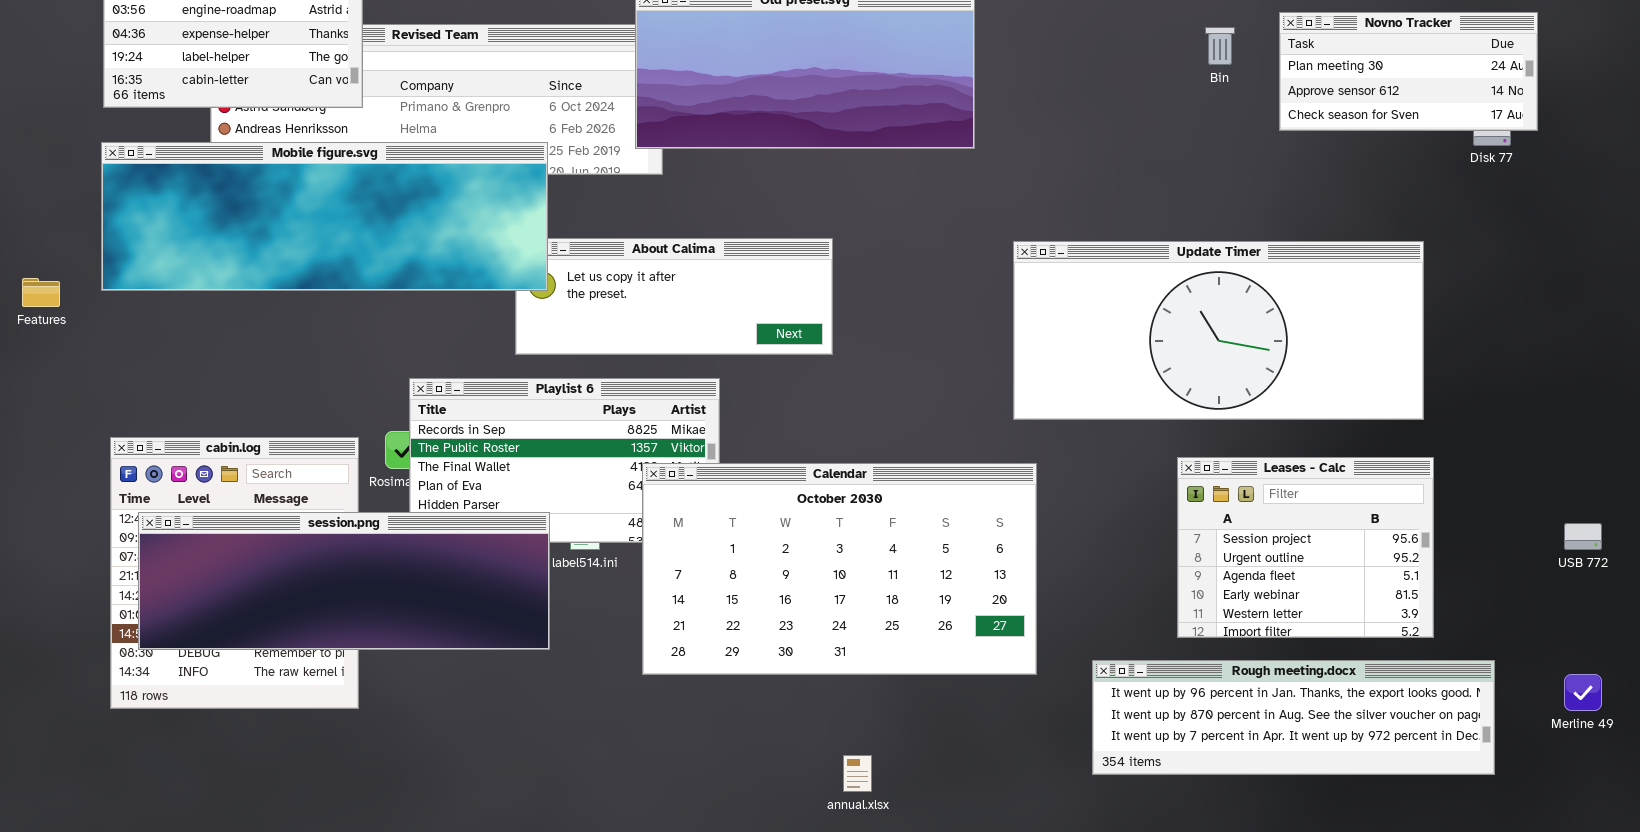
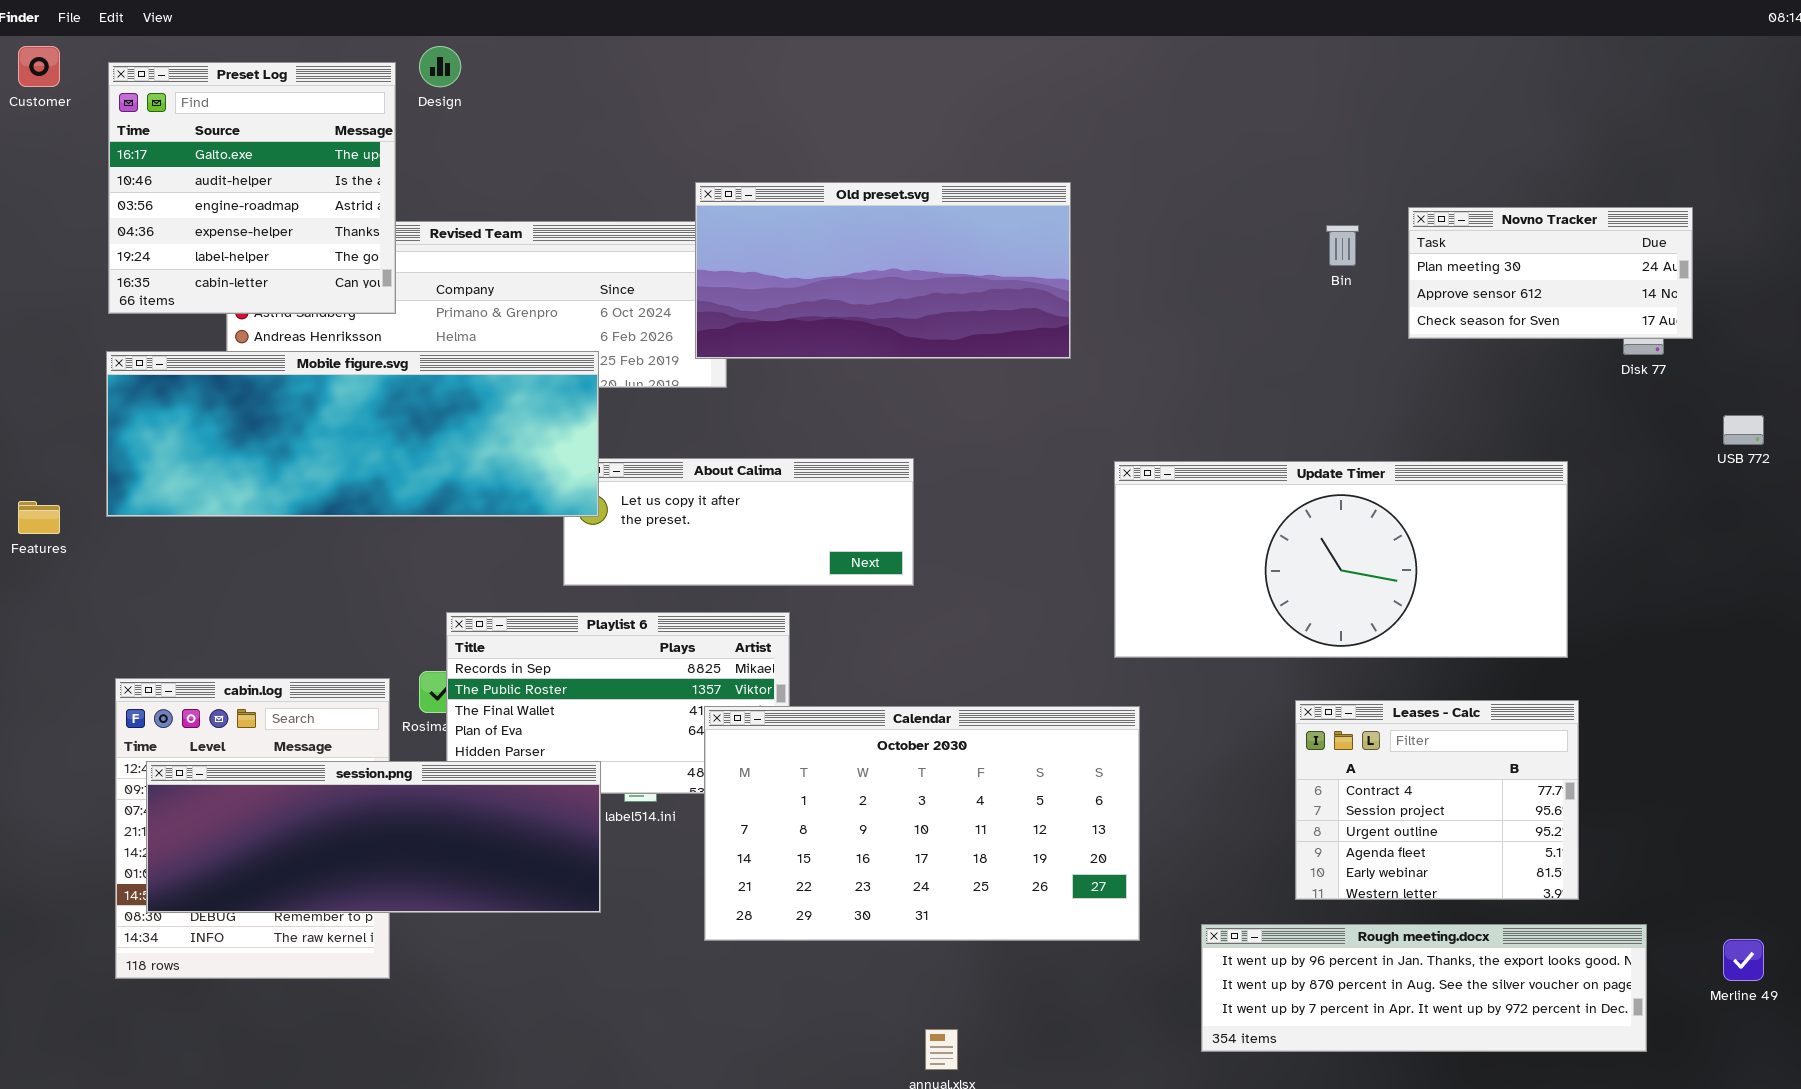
Leases - Calc: [1177,457,1434,638] -> [1295,700,1579,900], scrolled up 1 row
USB 772: [1564,523,1602,550] -> [1723,415,1764,445], moved

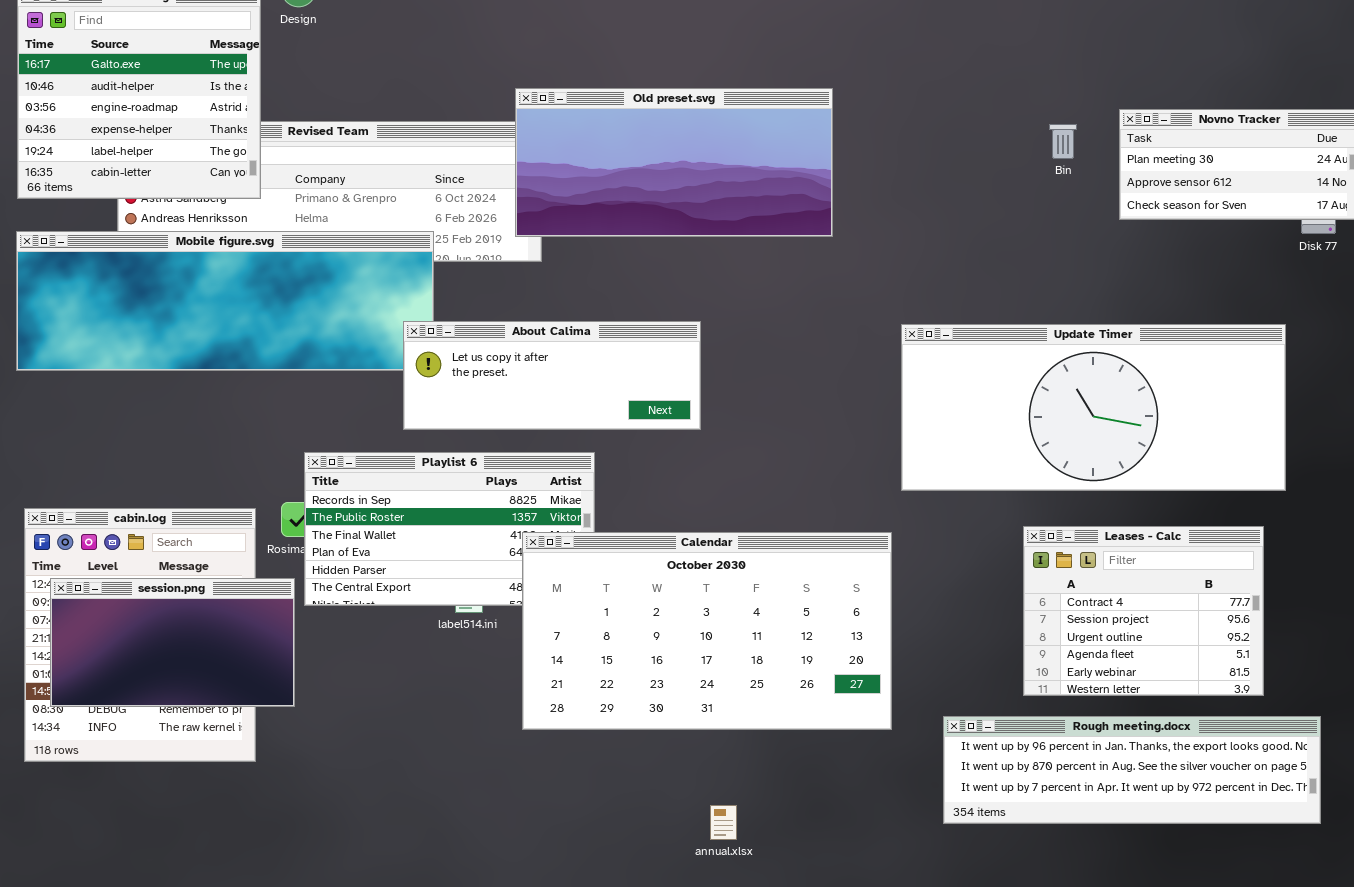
About Calima: [563,458,914,586] -> [403,321,701,430], raised
Update Timer: [1114,461,1568,658] -> [901,324,1286,491], moved
session.png: [146,761,601,913] -> [50,578,295,707], resized

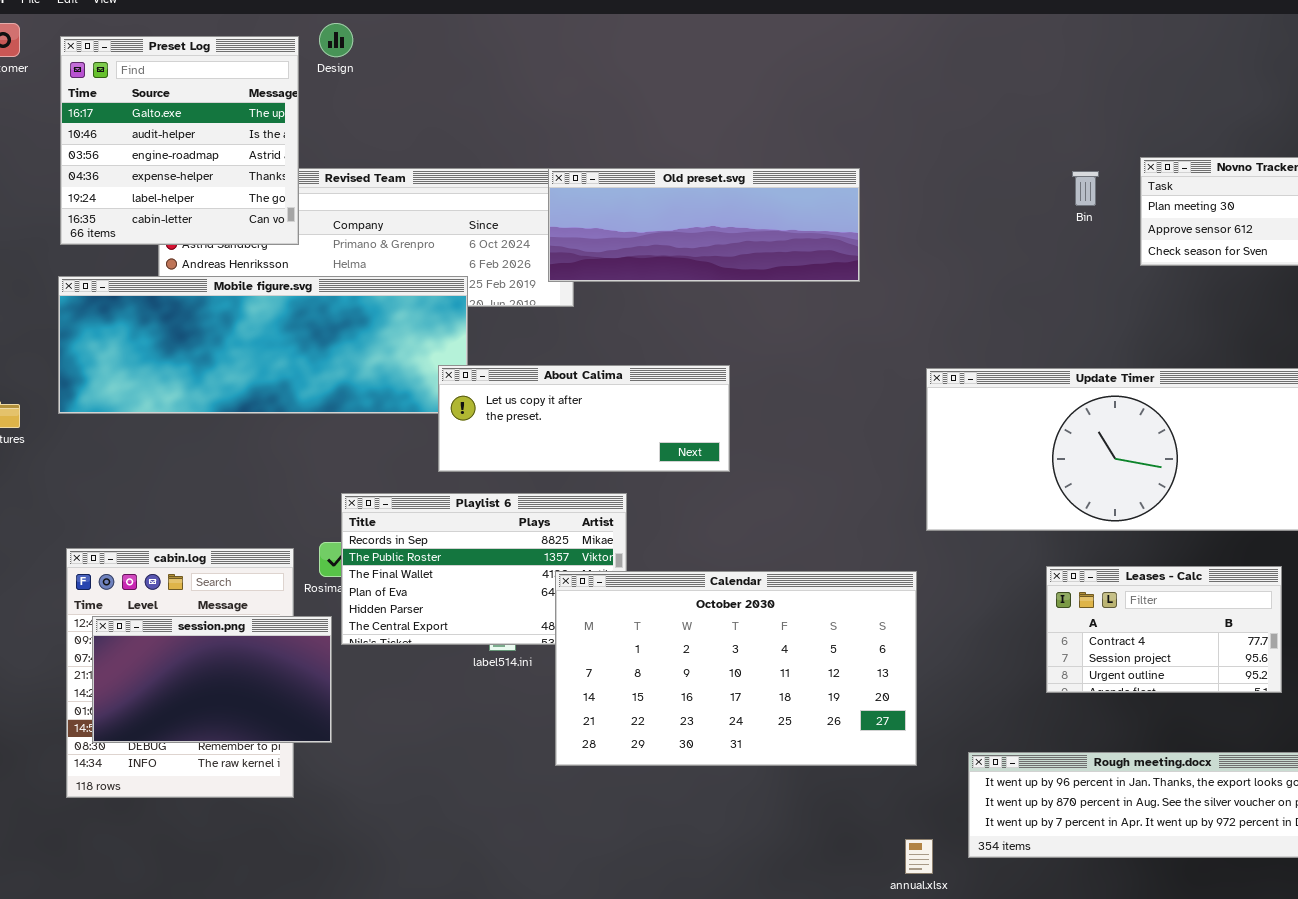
Old preset.svg: [515,88,833,237] -> [548,168,860,282], resized
Leases - Calc: [1023,526,1264,696] -> [1046,566,1282,693], resized
annual.xlsx: [710,805,737,840] -> [905,839,933,874], moved

